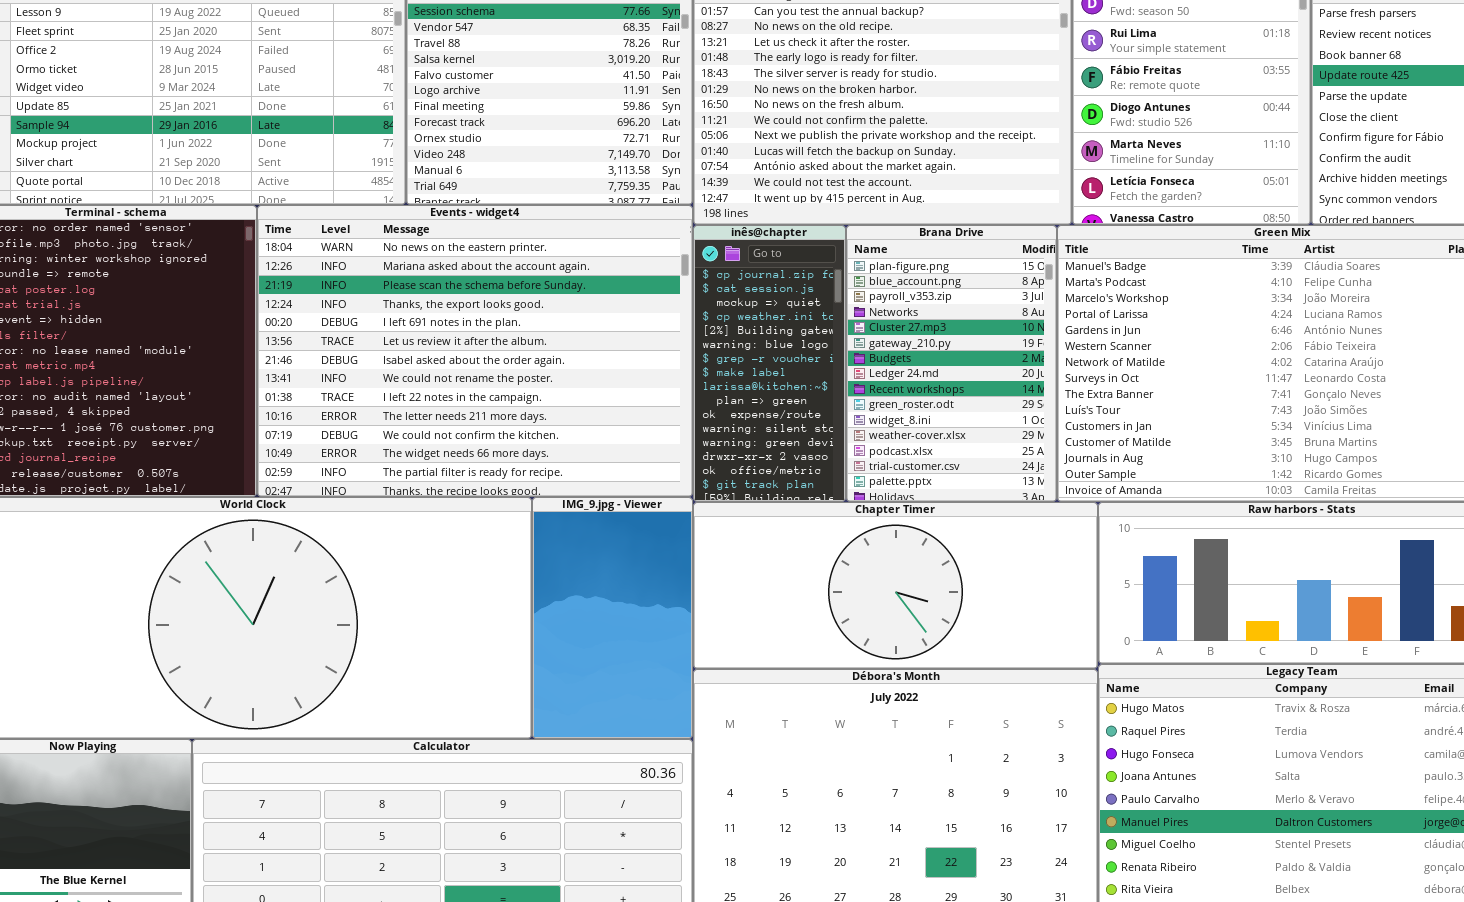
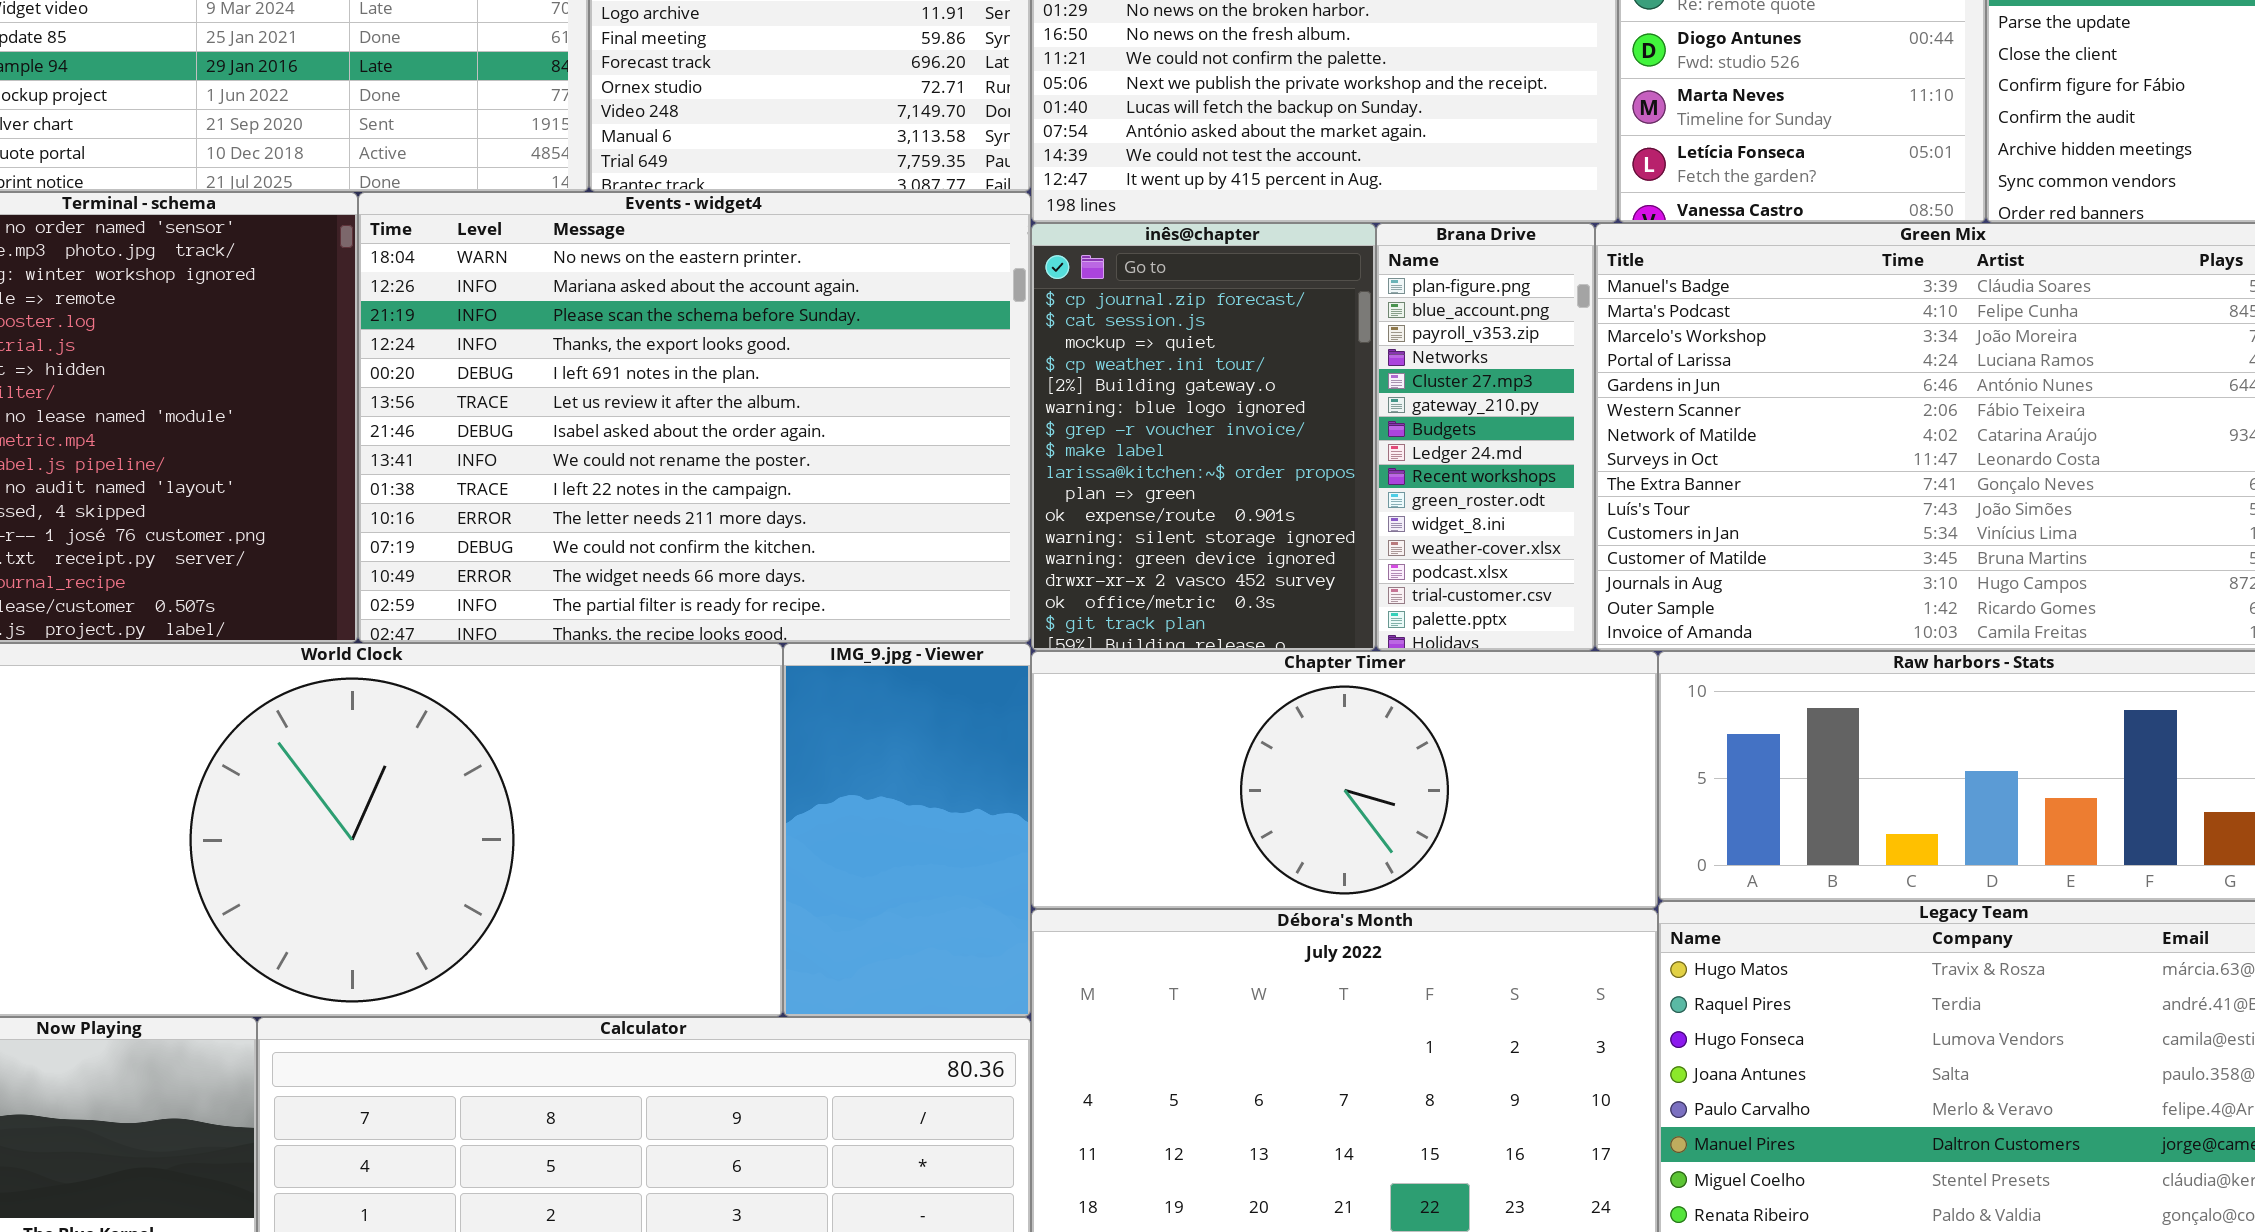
inês@chapter: [693,225,846,502] -> [1031,223,1376,651], resized
Brana Drive: [846,225,1057,502] -> [1376,223,1595,651], resized

